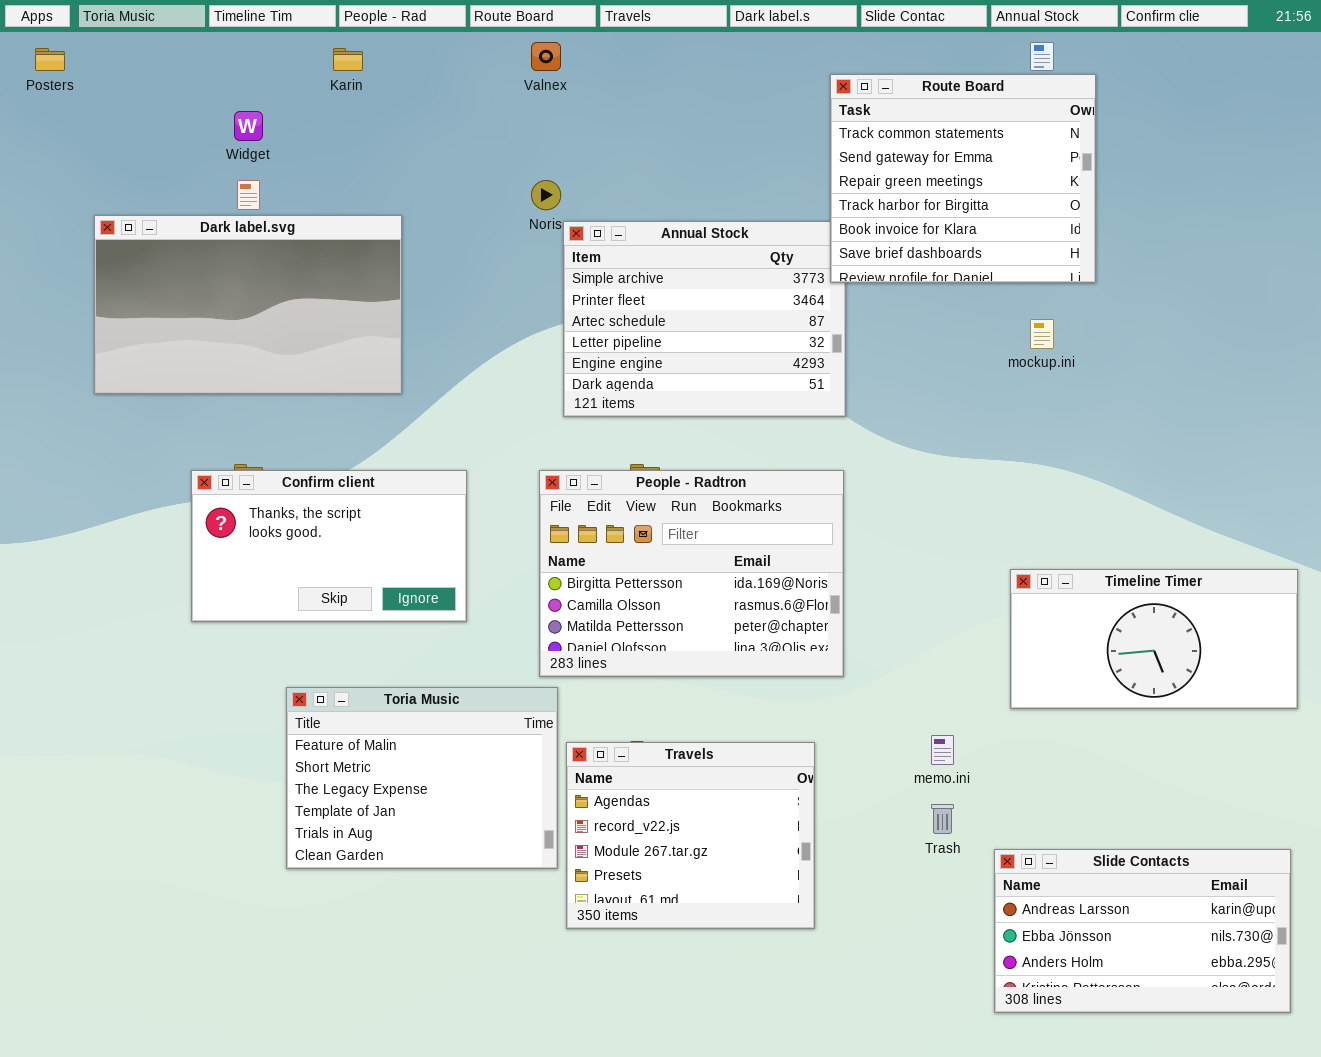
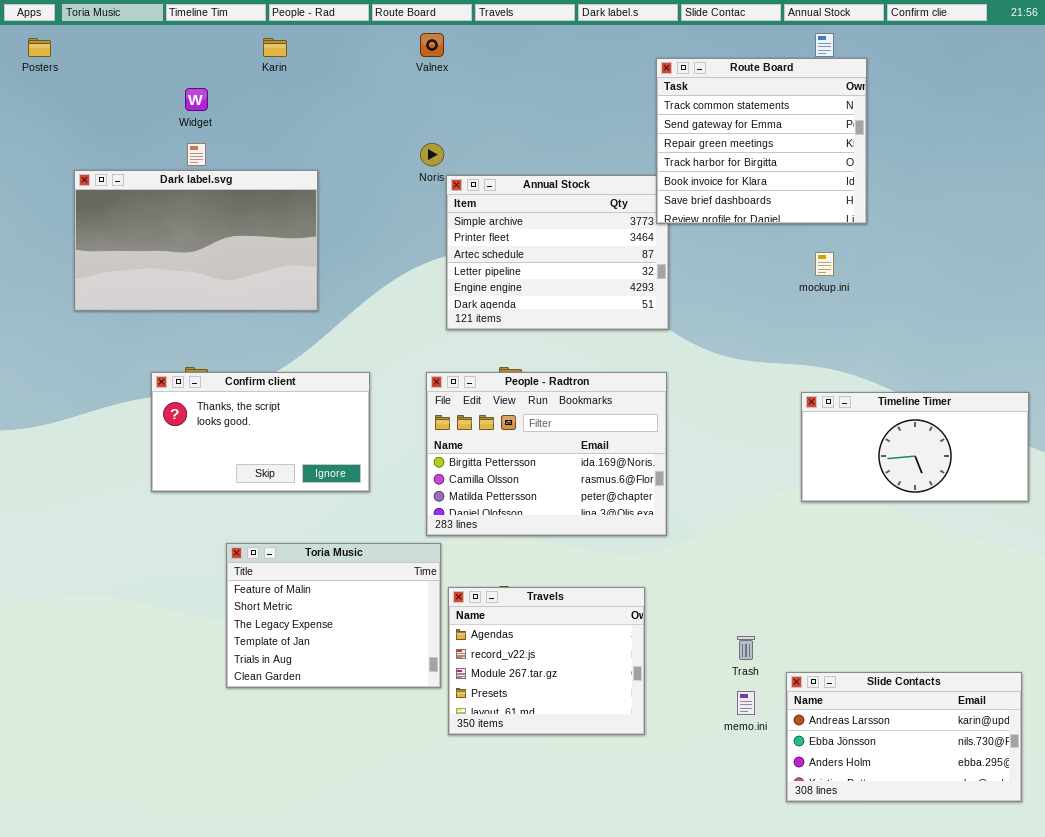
Timeline Timer: [1010,569,1298,709] -> [801,392,1029,502], moved
memo.ini: [931,735,954,765] -> [737,691,755,715], moved

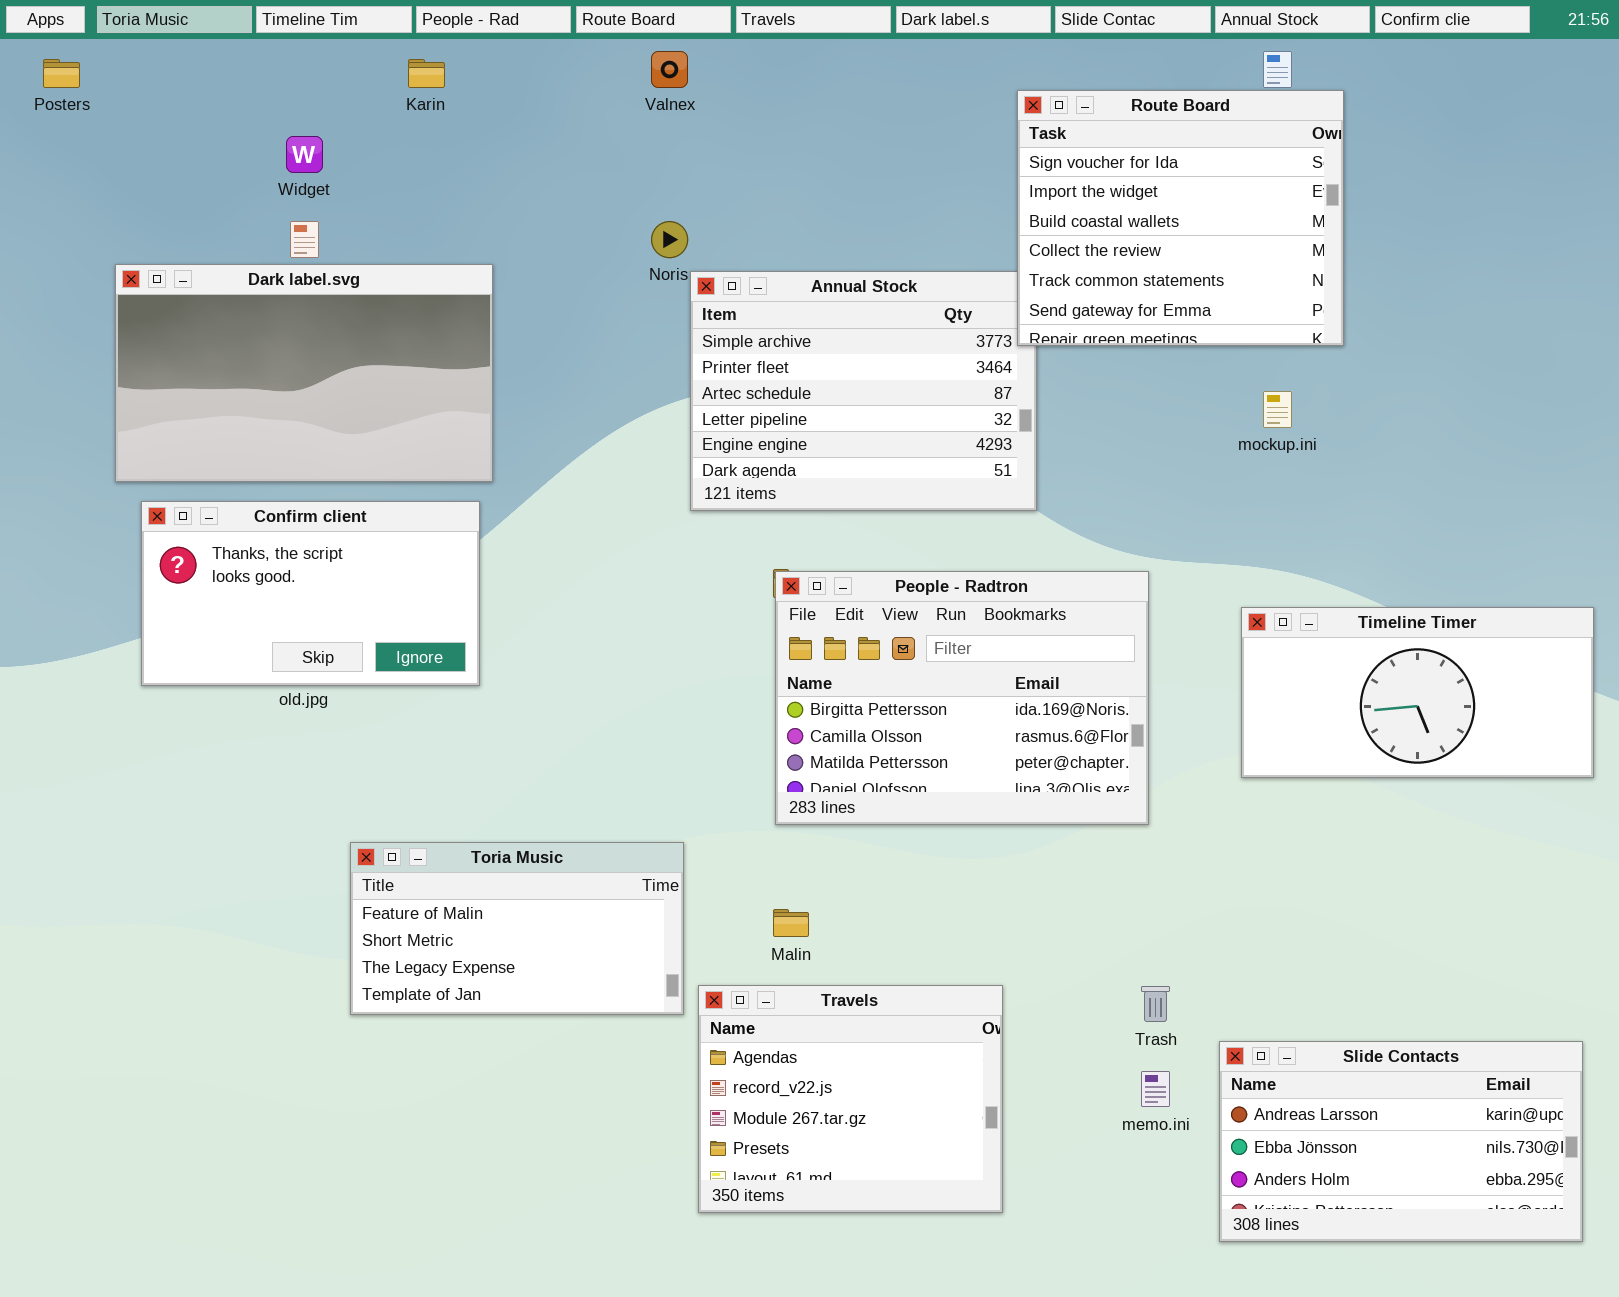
Route Board: [656,58,867,224] -> [1017,90,1344,346], scrolled up 4 rows
Confirm client: [151,372,370,492] -> [141,501,480,686], moved
People - Radtron: [426,372,667,536] -> [775,571,1149,825], moved
Toria Music: [226,543,441,688] -> [350,842,684,1015], resized
Travels: [448,587,645,735] -> [698,985,1003,1213], moved

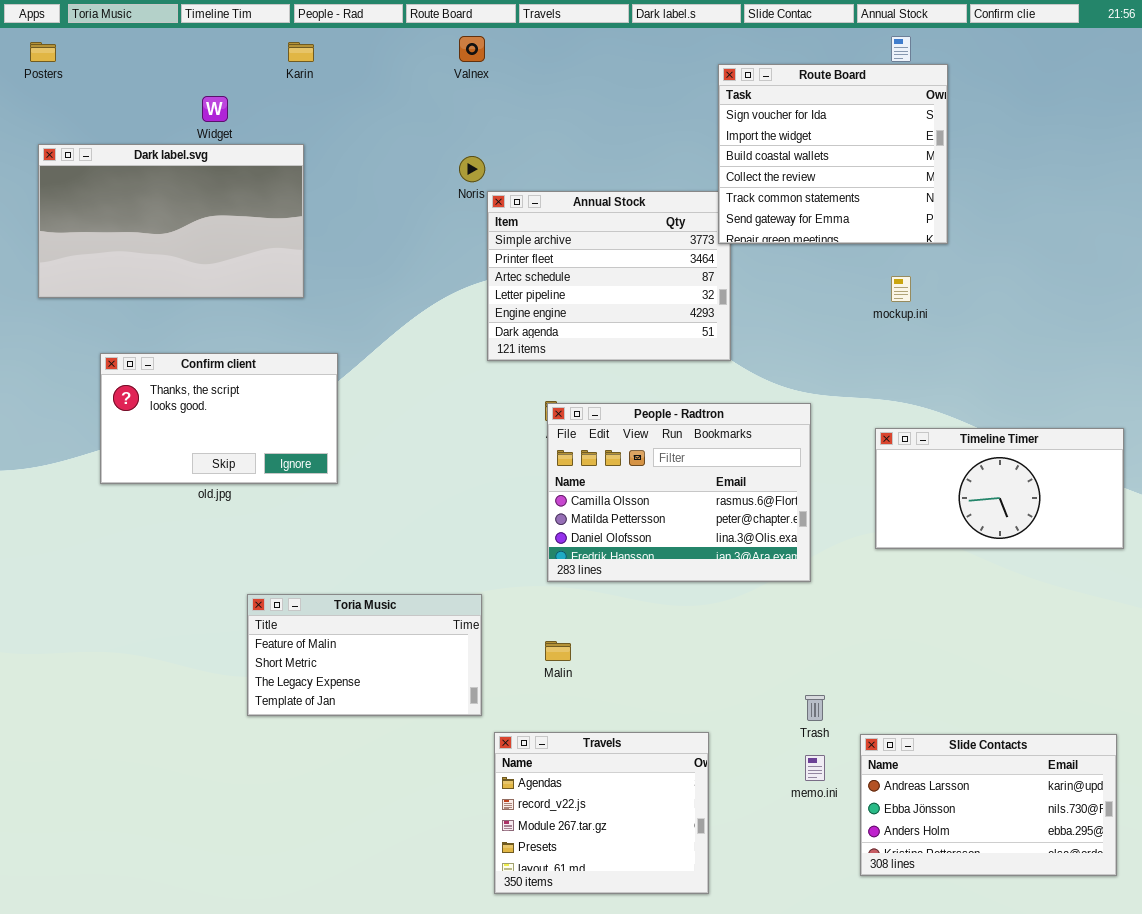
Dark label.svg: [115,264,493,482] -> [38,144,304,298], moved
People - Radtron: [775,571,1149,825] -> [547,403,811,582], scrolled down 1 row
Travels: [698,985,1003,1213] -> [494,732,709,894], moved

